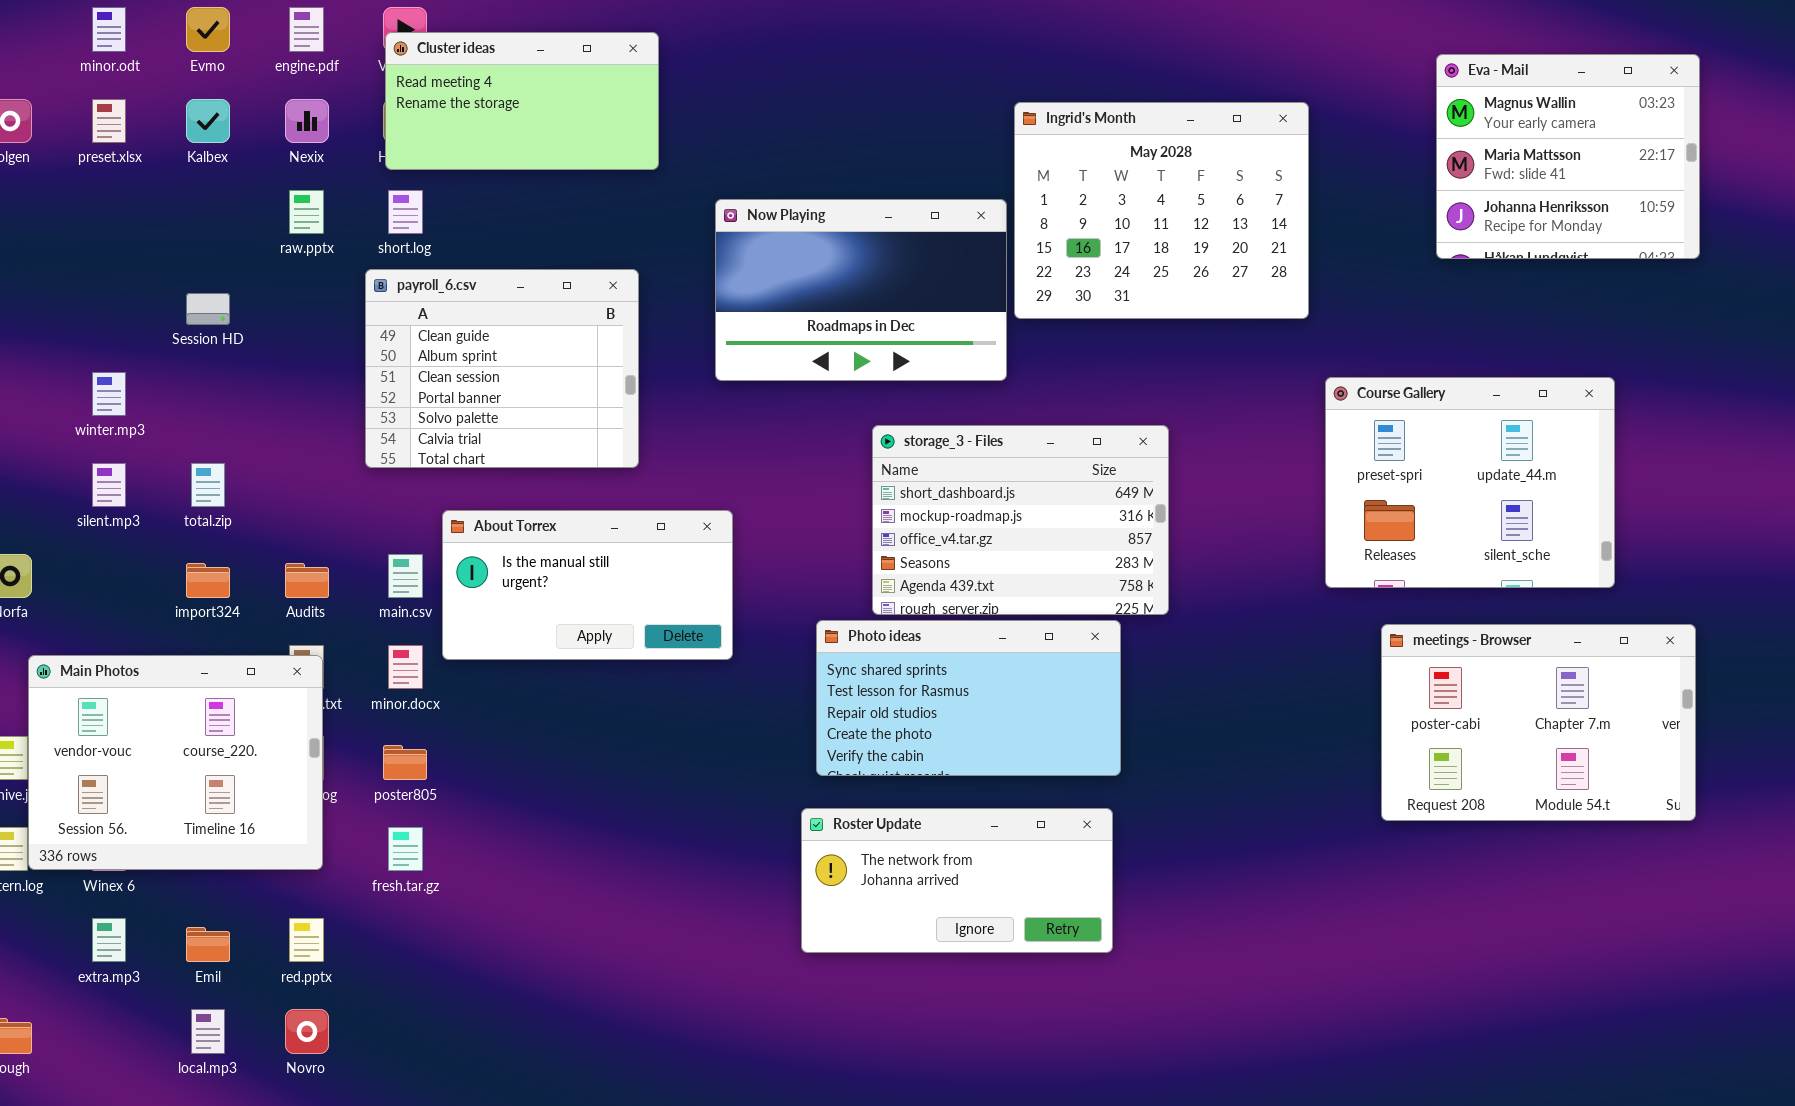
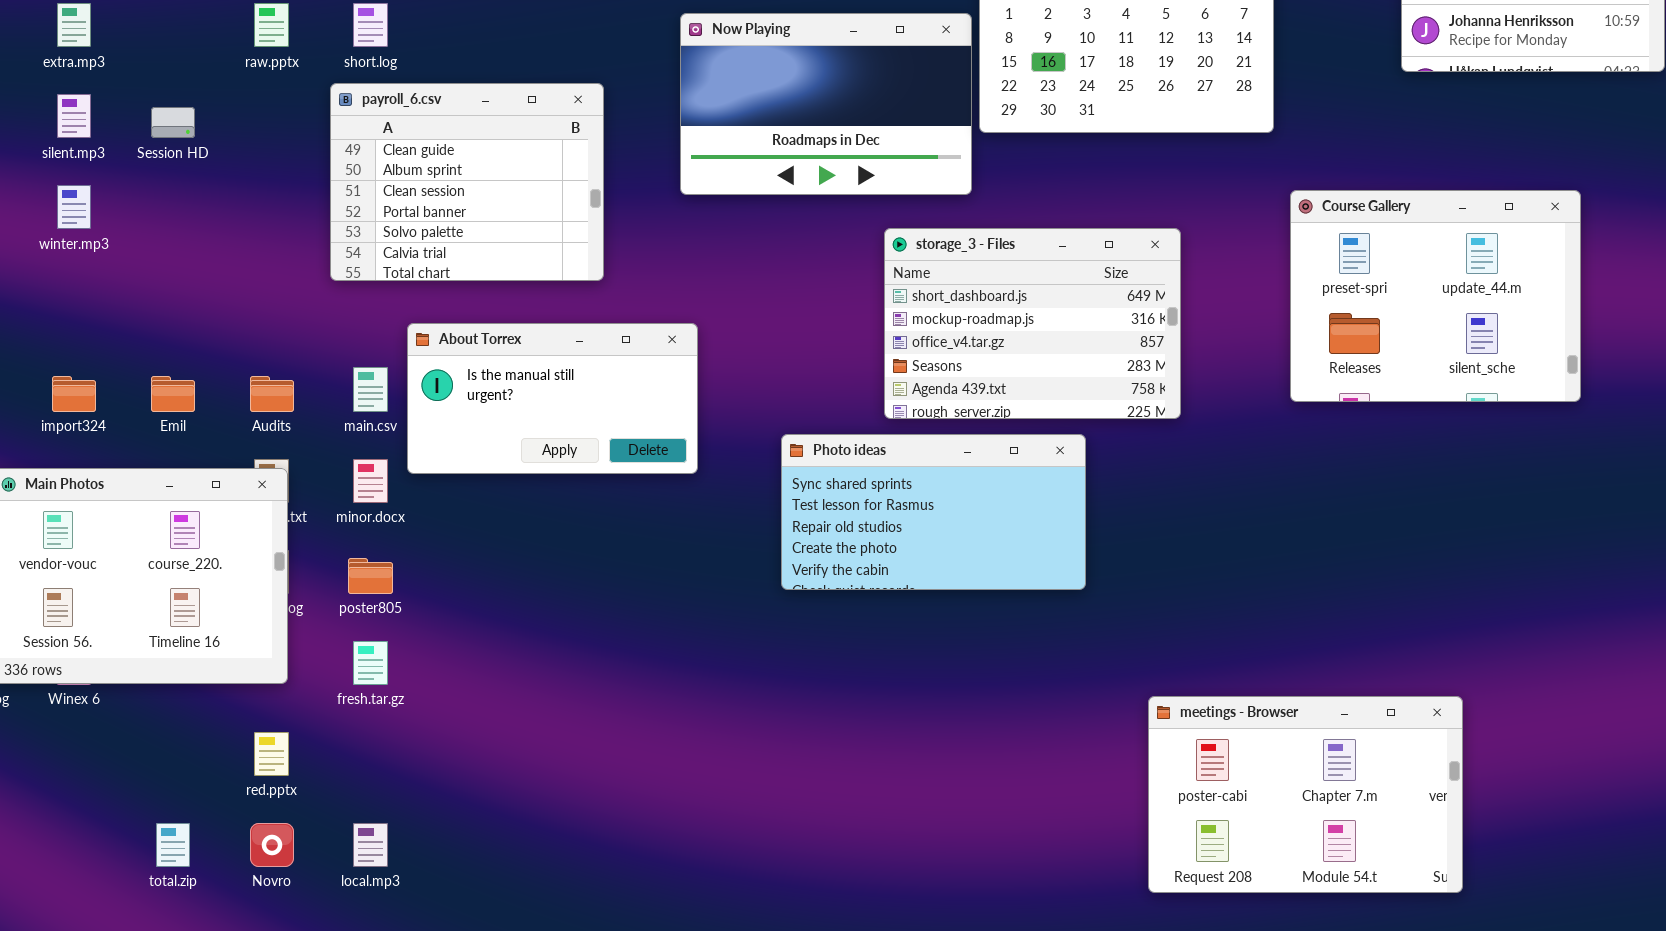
storage_3 - Files: [872,425,1169,615] -> [884,228,1181,419], moved
silent.mp3: [92,463,126,507] -> [57,94,91,138], moved
total.zip: [191,463,225,507] -> [156,823,190,867], moved
import324: [186,563,230,598] -> [52,376,96,412], moved
meetings - Browser: [1381,624,1696,821] -> [1148,696,1463,893], moved
Roster Update: [801,808,1113,953] -> none, closed
extra.mp3: [92,918,126,962] -> [57,3,91,47], moved
Emil: [186,927,230,962] -> [151,376,195,412], moved
local.mp3: [191,1009,225,1054] -> [353,823,388,867], moved

